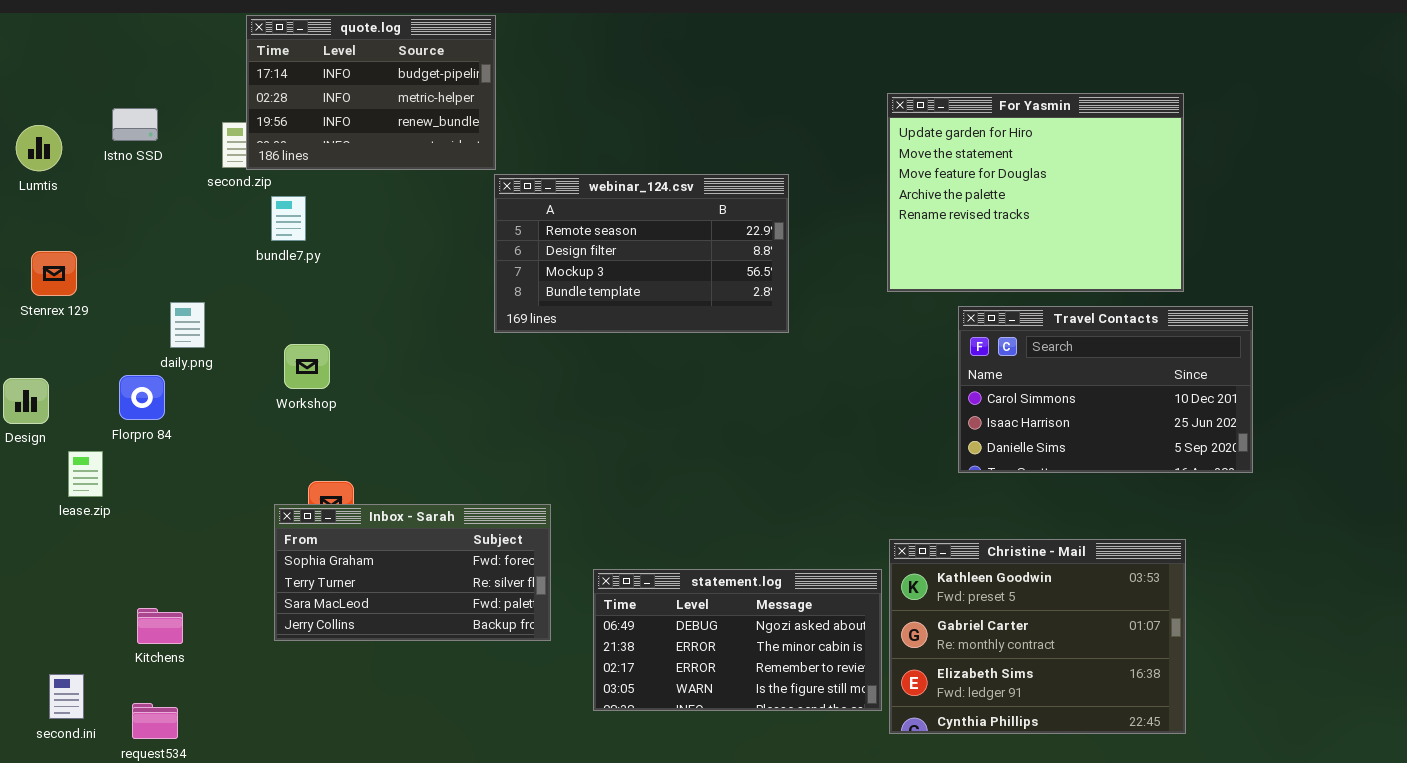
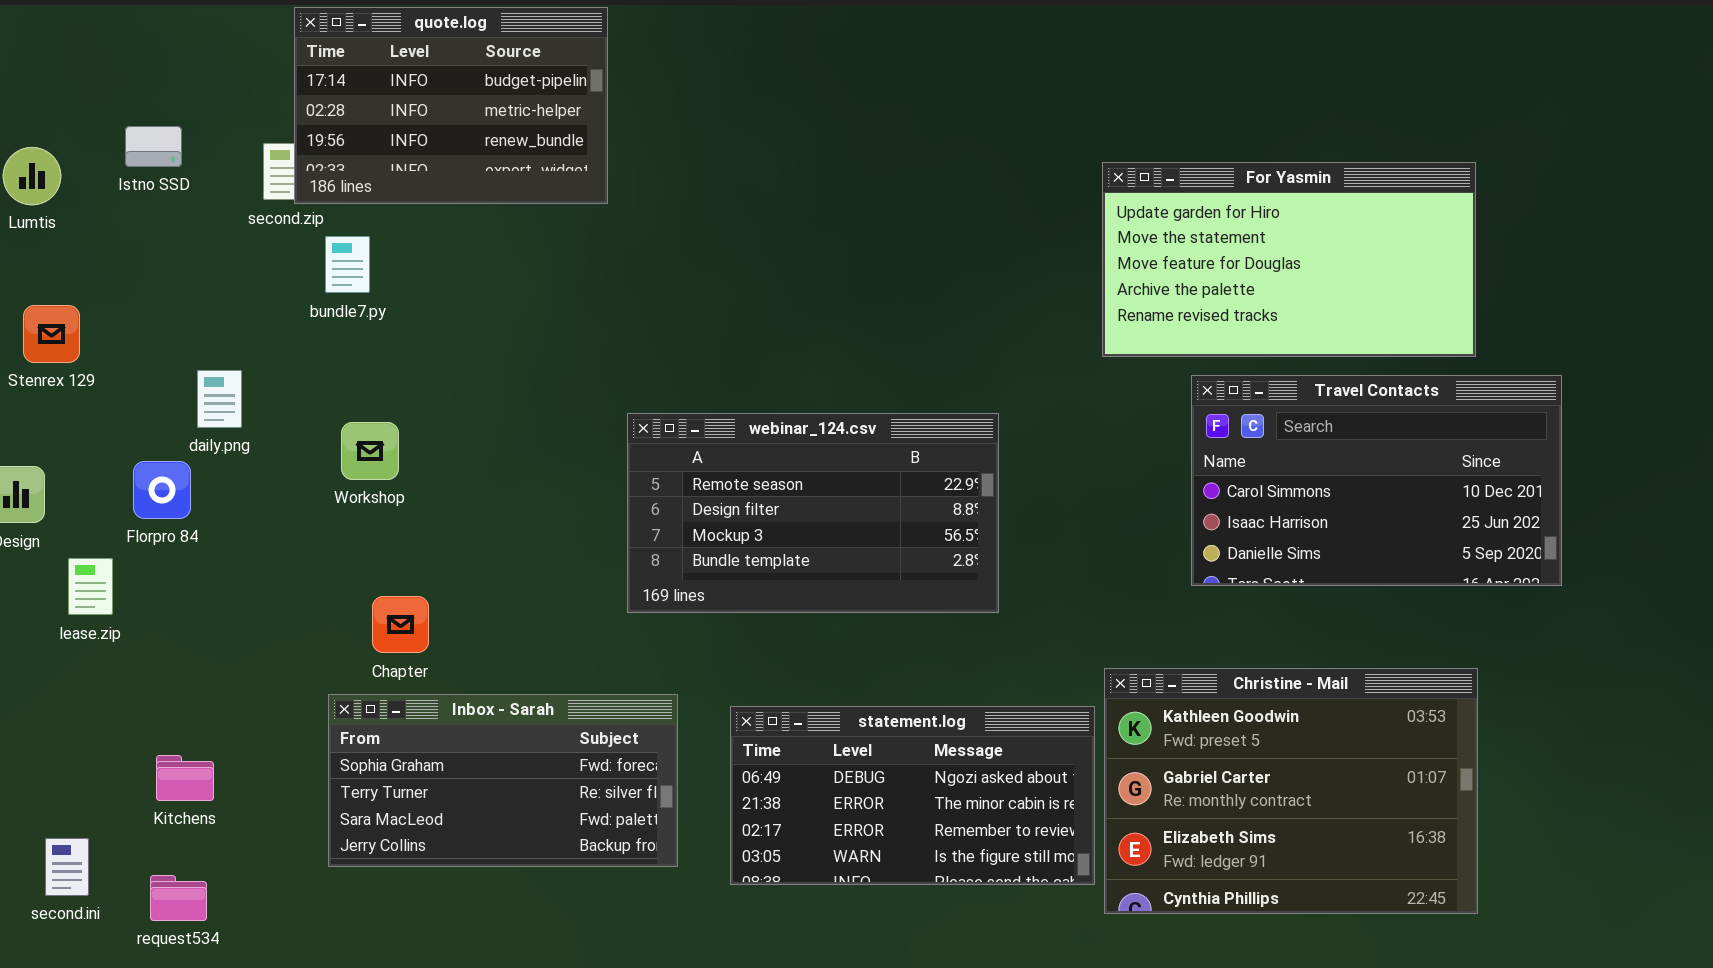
For Yasmin: [887,93,1184,292] -> [1102,162,1476,357], resized
webinar_124.csv: [494,174,789,333] -> [627,413,999,613], moved
Inbox - Sarah: [274,504,551,641] -> [328,694,678,867], moved

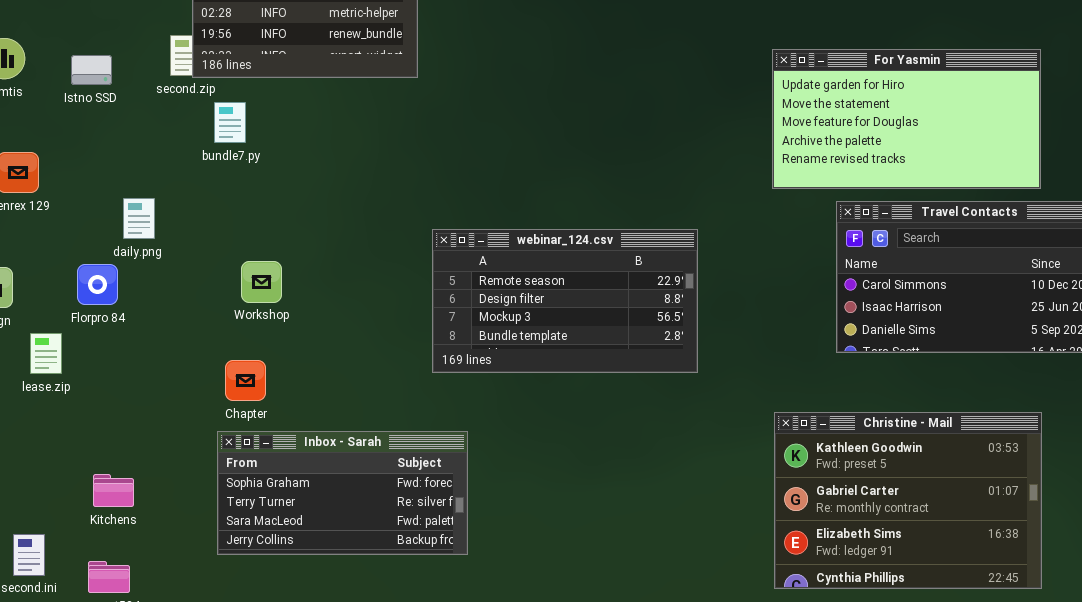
Istno SSD: [125,126,182,167] -> [71,55,112,85], moved
Workshop: [341,422,399,480] -> [241,261,282,303], moved
Chapter: [372,596,429,653] -> [225,360,266,401], moved
statement.log: [730,706,1095,885] -> none, closed

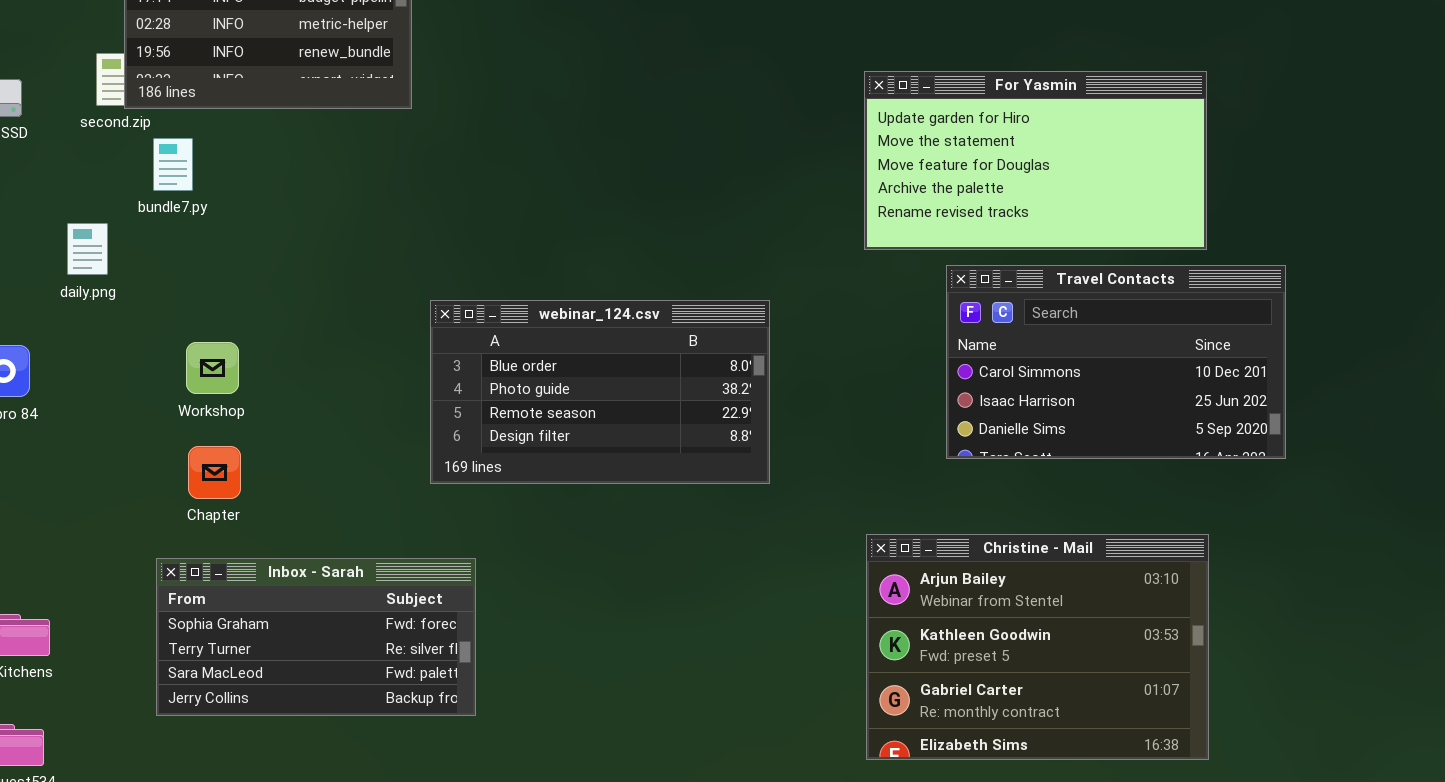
daily.png: [123,198,155,239] -> [67,223,108,275], moved
webinar_124.csv: [432,229,698,373] -> [430,300,770,484], scrolled up 2 rows
Chapter: [225,360,266,401] -> [188,446,241,499], moved
Christine - Mail: [774,412,1042,589] -> [866,534,1209,760], scrolled up 1 row

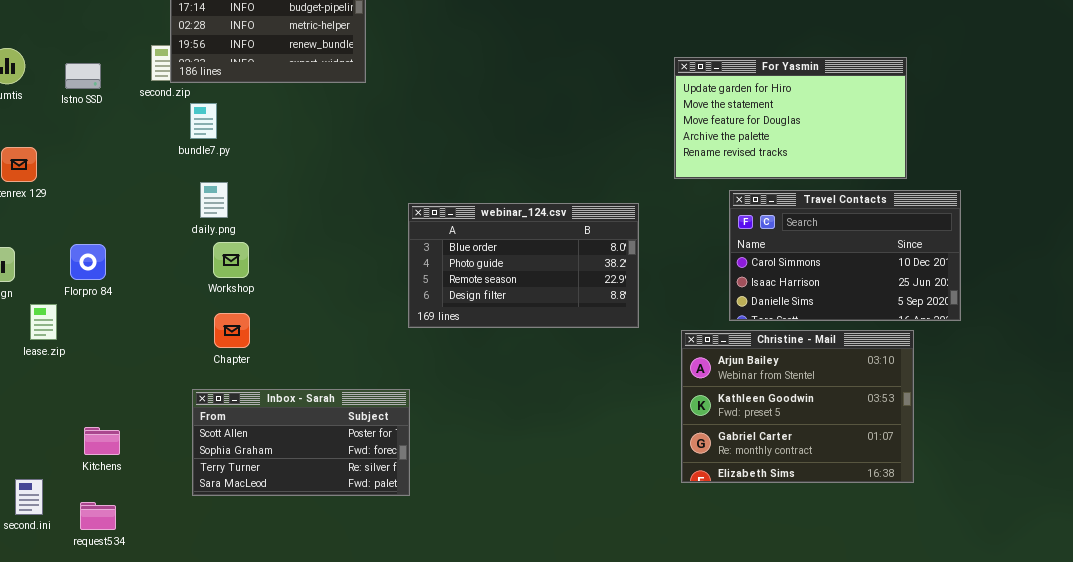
daily.png: [67,223,108,275] -> [200,182,228,218], moved
webinar_124.csv: [430,300,770,484] -> [408,203,639,328], moved
Christine - Mail: [866,534,1209,760] -> [681,330,914,483], moved
Inbox - Sarah: [156,558,476,716] -> [192,389,410,496], scrolled up 1 row

